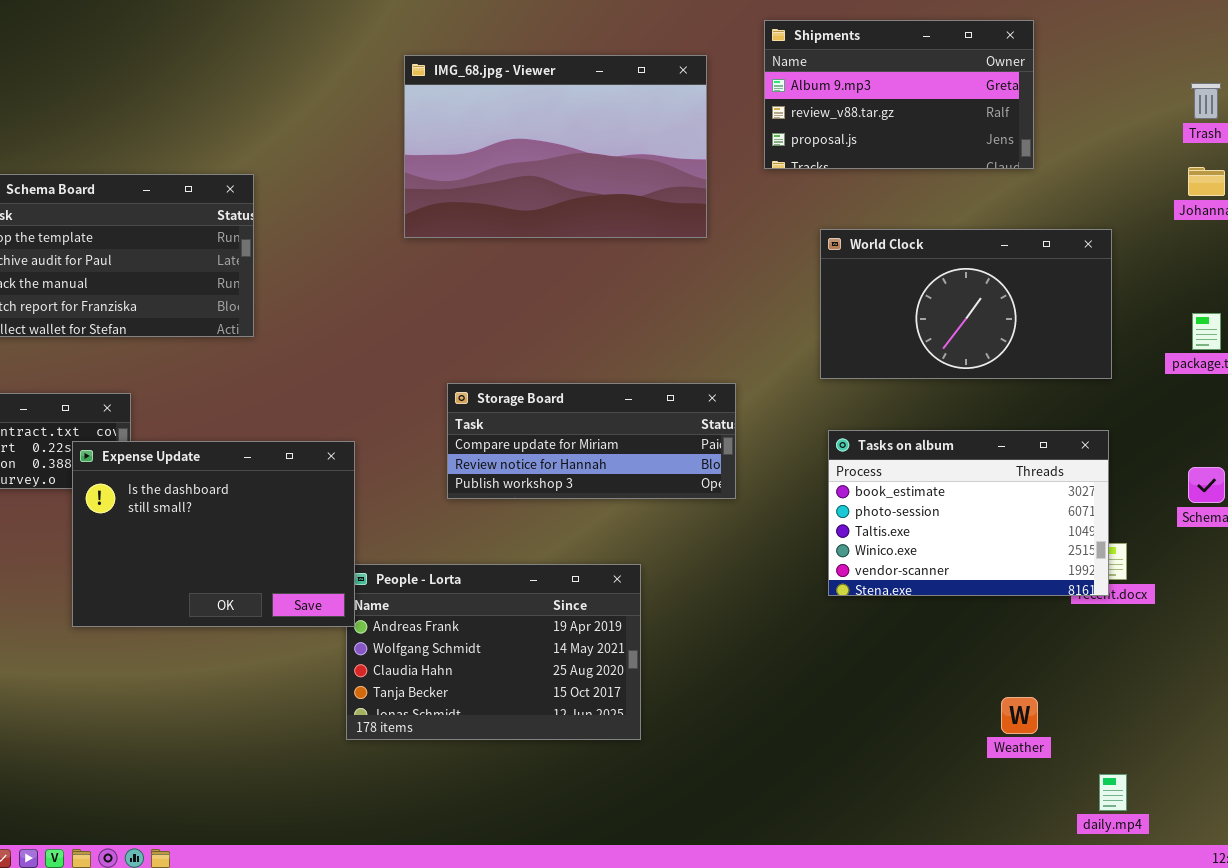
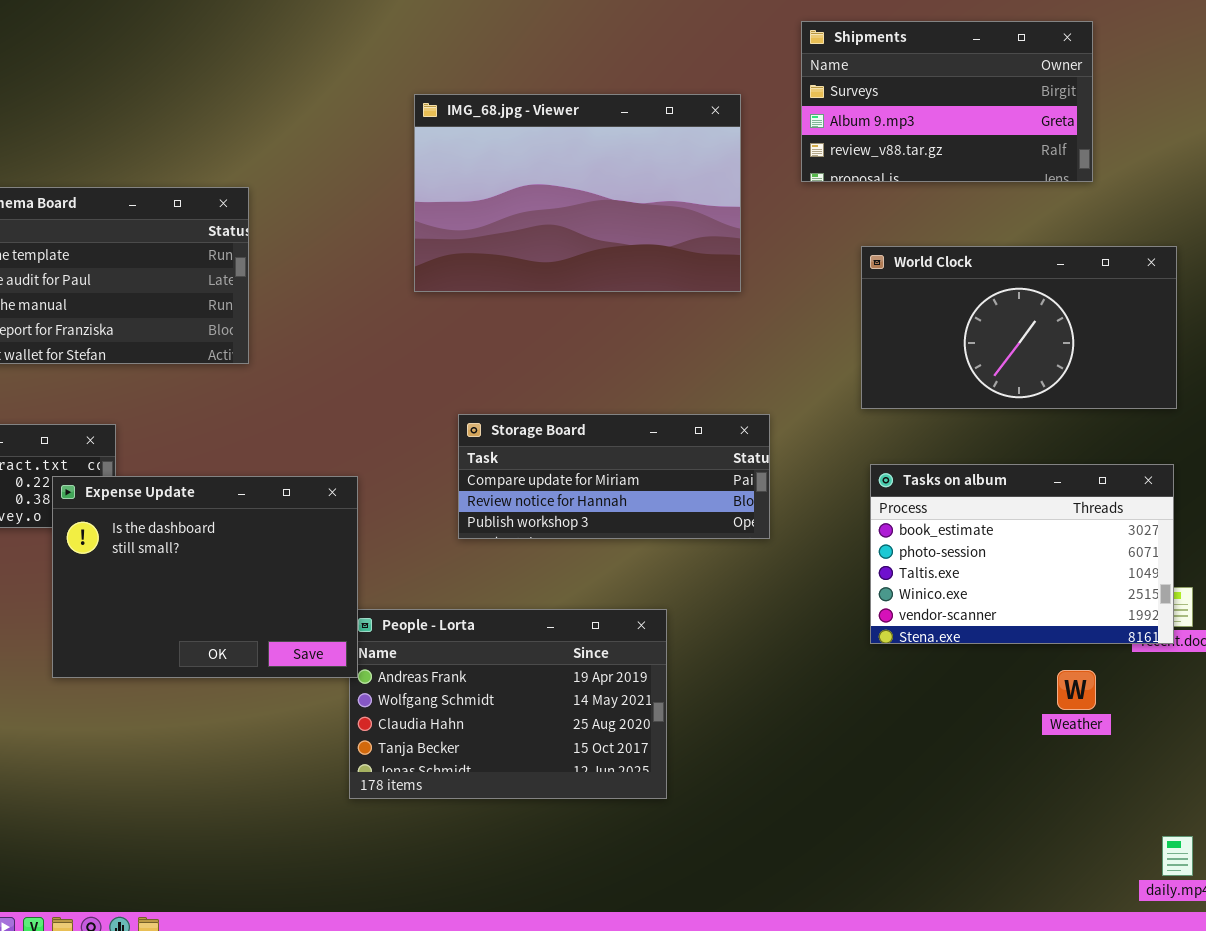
Shipments: [764,20,1034,169] -> [801,21,1093,182], scrolled up 1 row
IMG_68.jpg - Viewer: [404,55,707,238] -> [414,94,741,292], moved
Weather: [1001,697,1038,734] -> [1057,670,1096,710], moved

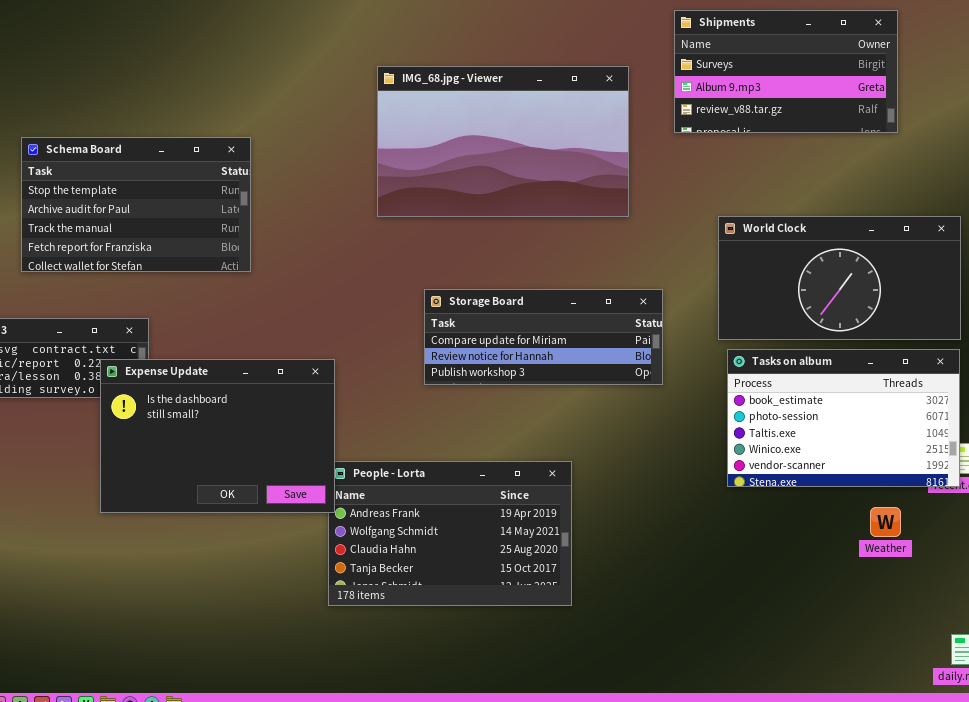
World Clock: [861,246,1177,409] -> [718,216,961,340], moved
Storage Board: [458,414,770,539] -> [424,289,663,385], moved

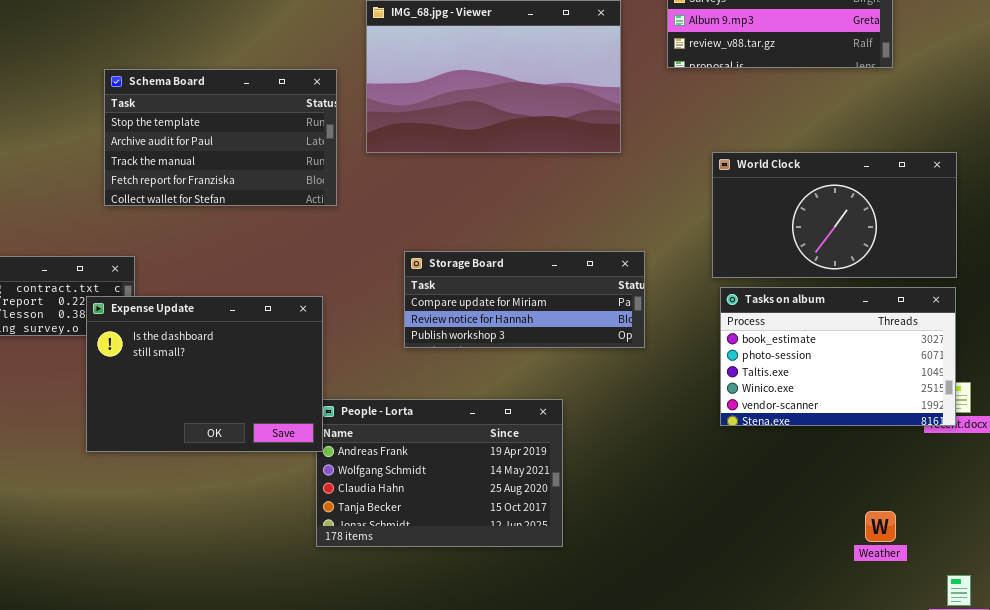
Schema Board: [21,137,251,272] -> [104,69,337,206], moved
Storage Board: [424,289,663,385] -> [404,251,645,348], moved
Weather: [870,507,901,537] -> [865,511,896,542], moved

